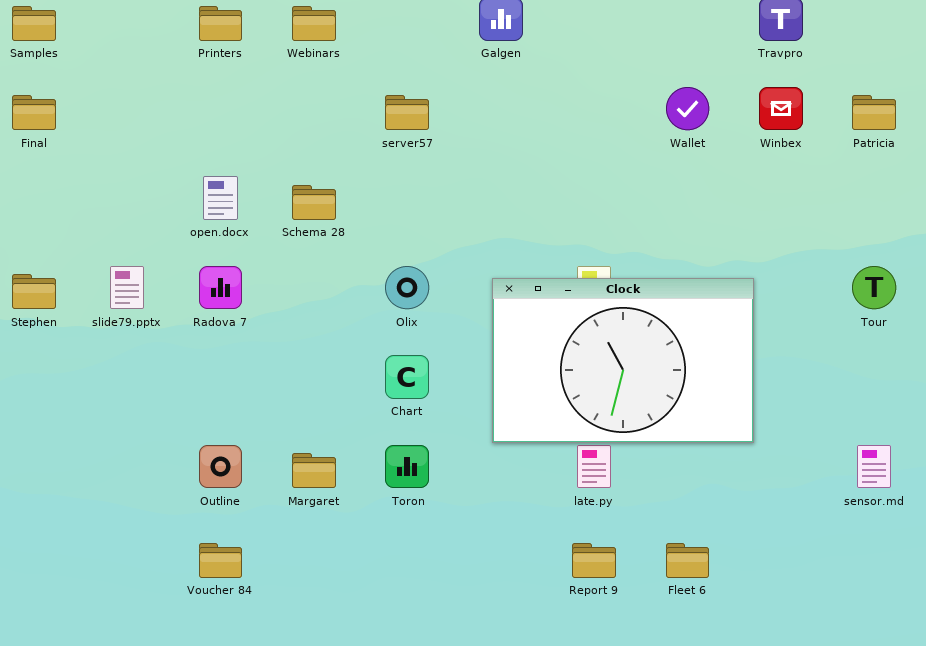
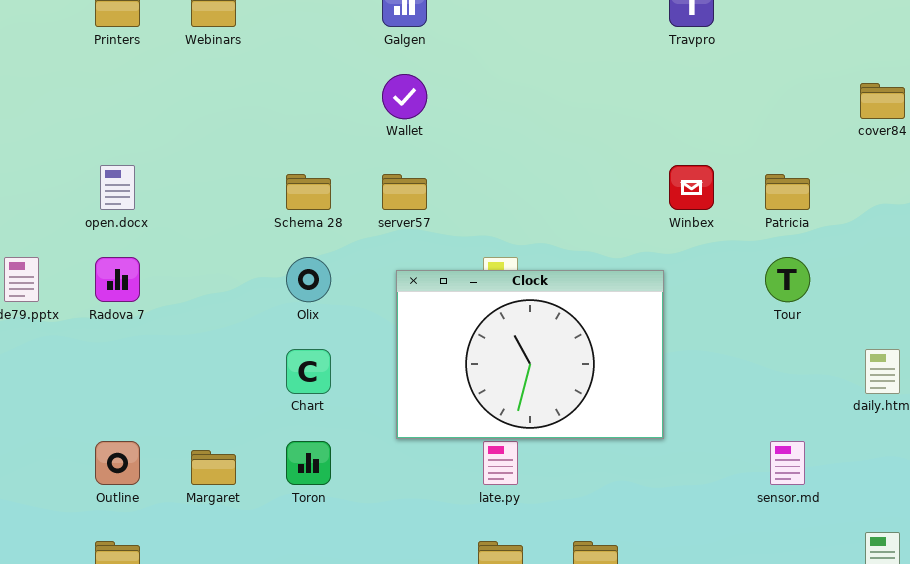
Wallet: [666,87,709,130] -> [382,74,427,119], moved
Winbex: [759,87,803,130] -> [669,165,714,210], moved
server57: [385,95,429,130] -> [382,174,427,210], moved
Patricia: [852,95,896,130] -> [765,174,810,210], moved
Schema 28: [292,185,336,220] -> [286,174,331,210], moved

